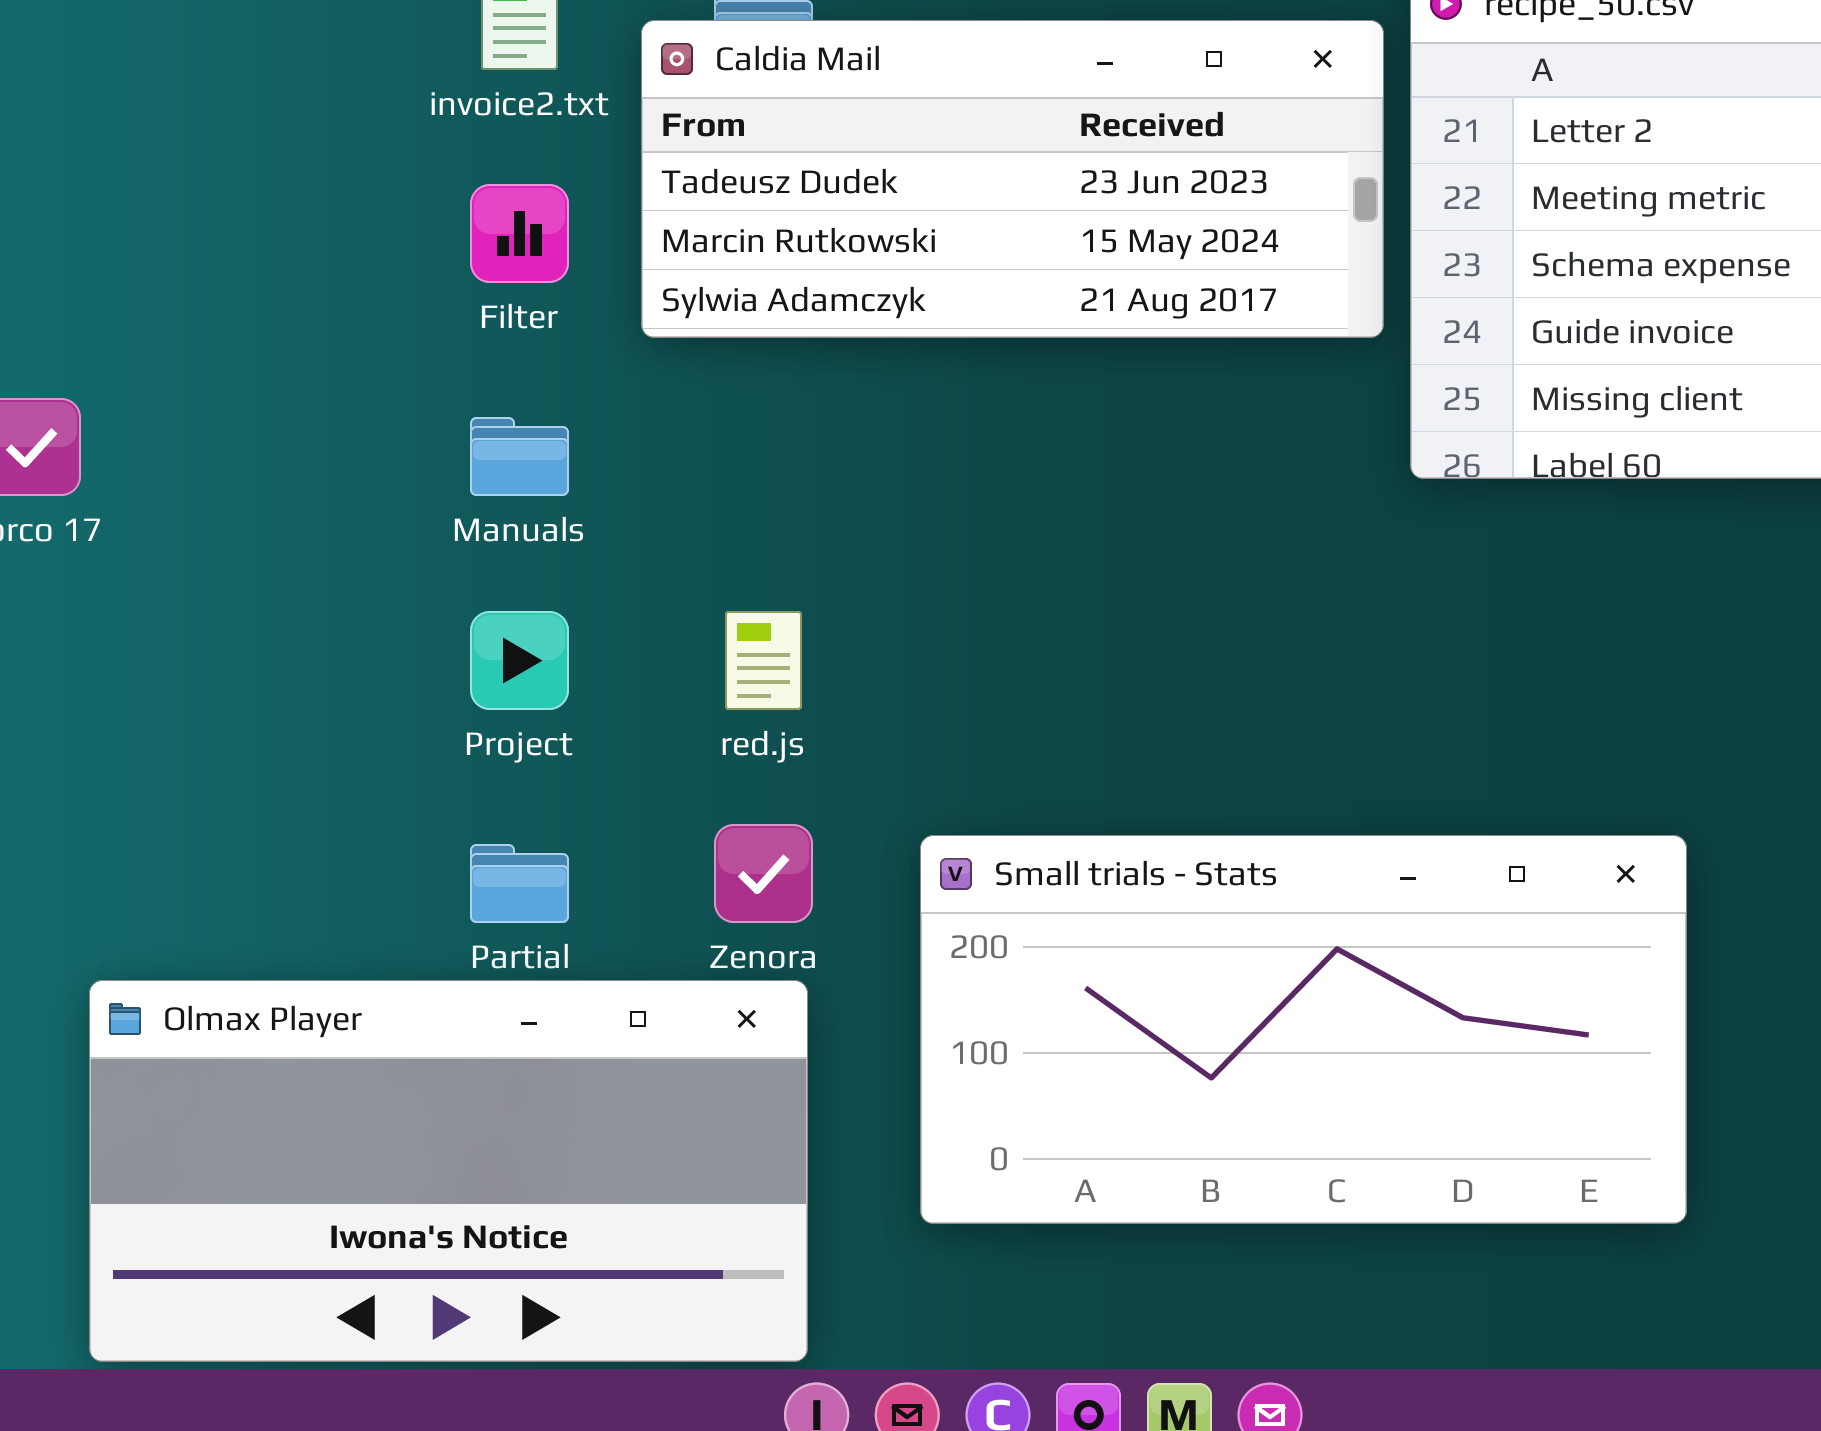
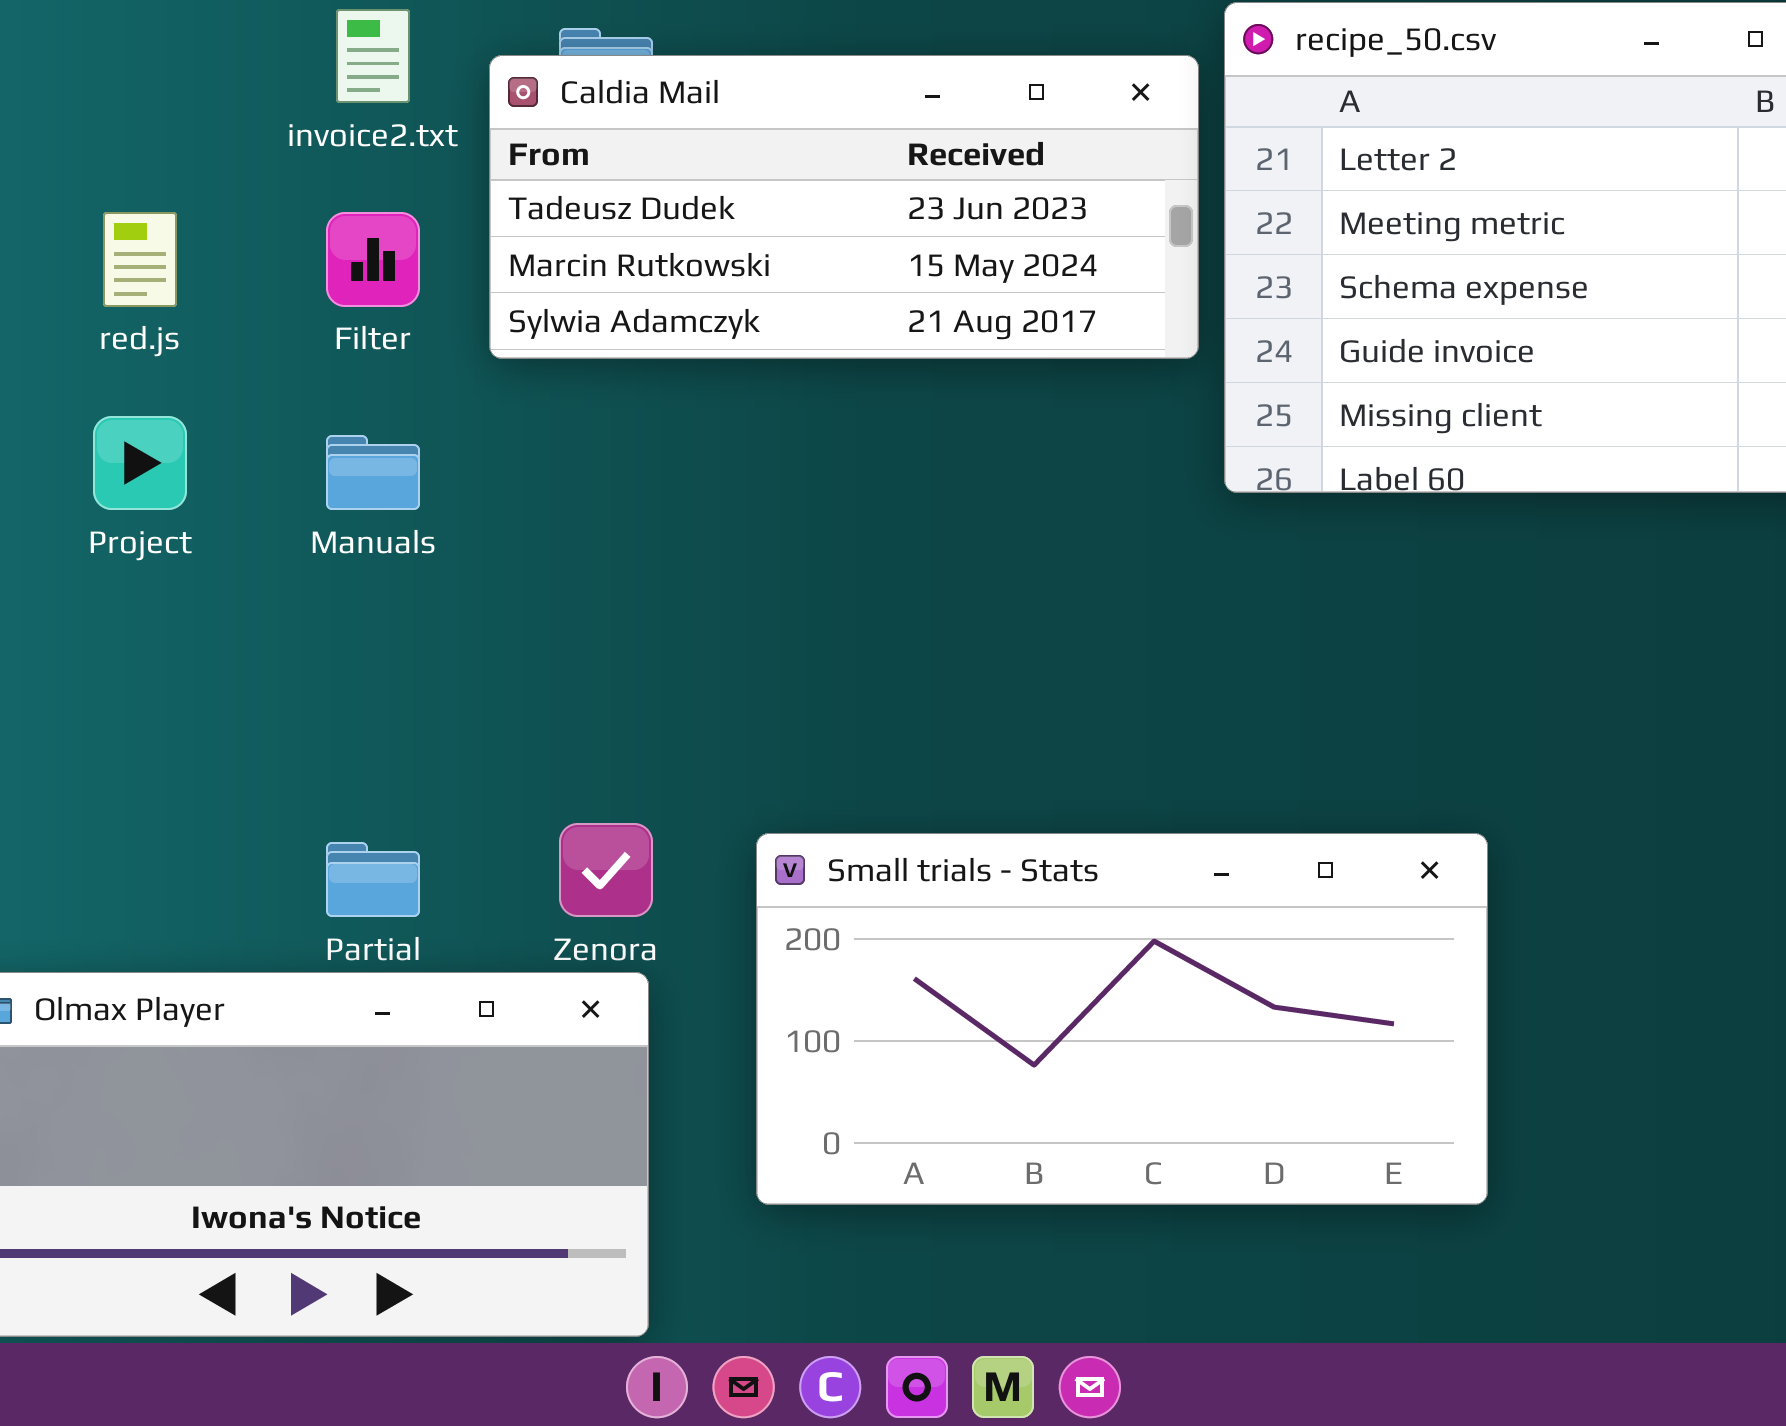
Project: [470,611,569,710] -> [93,416,187,510], moved
red.js: [725,611,802,710] -> [103,212,177,307], moved

